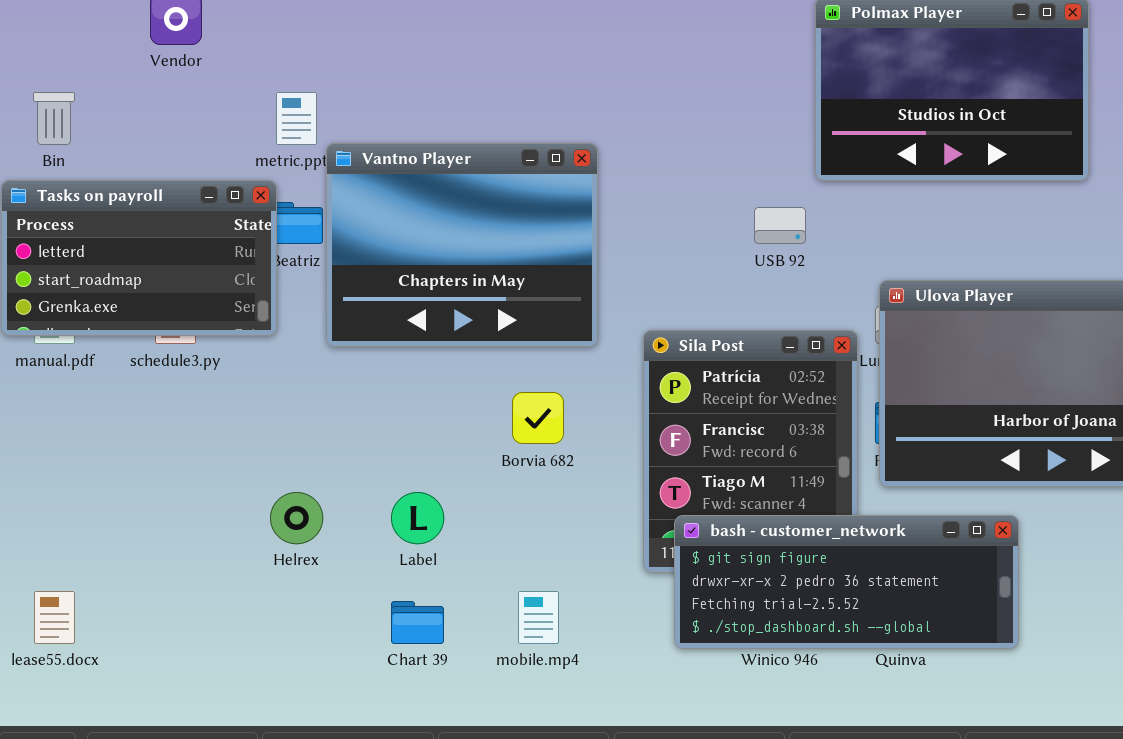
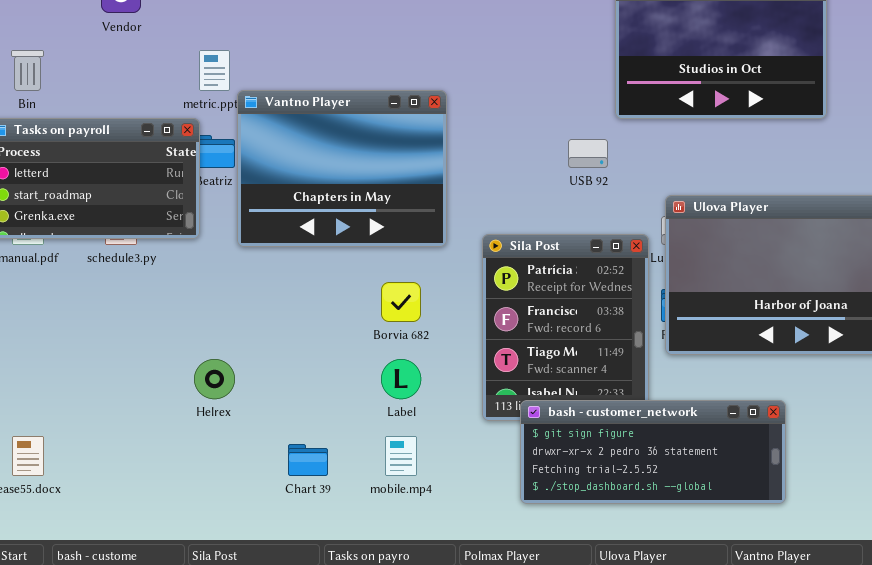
Label: [391,492,444,544] -> [381,359,421,399], moved
bash - customer_network: [674,515,1019,649] -> [520,400,786,504], moved

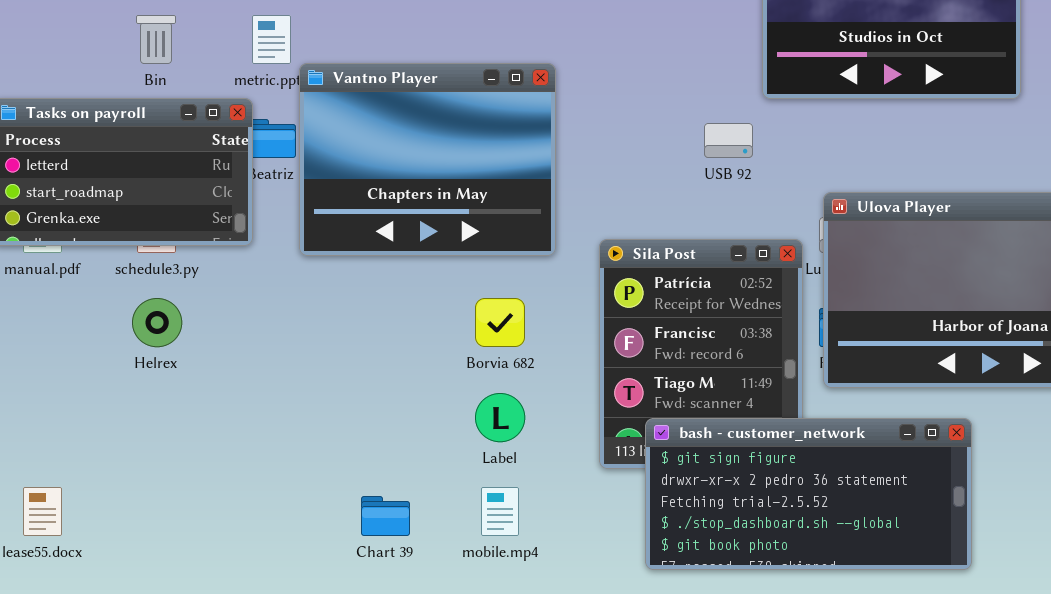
Bin: [11,50,44,91] -> [136,15,176,64], moved
Helrex: [194,359,235,399] -> [132,298,182,347], moved
bash - customer_network: [520,400,786,504] -> [645,418,972,570], resized

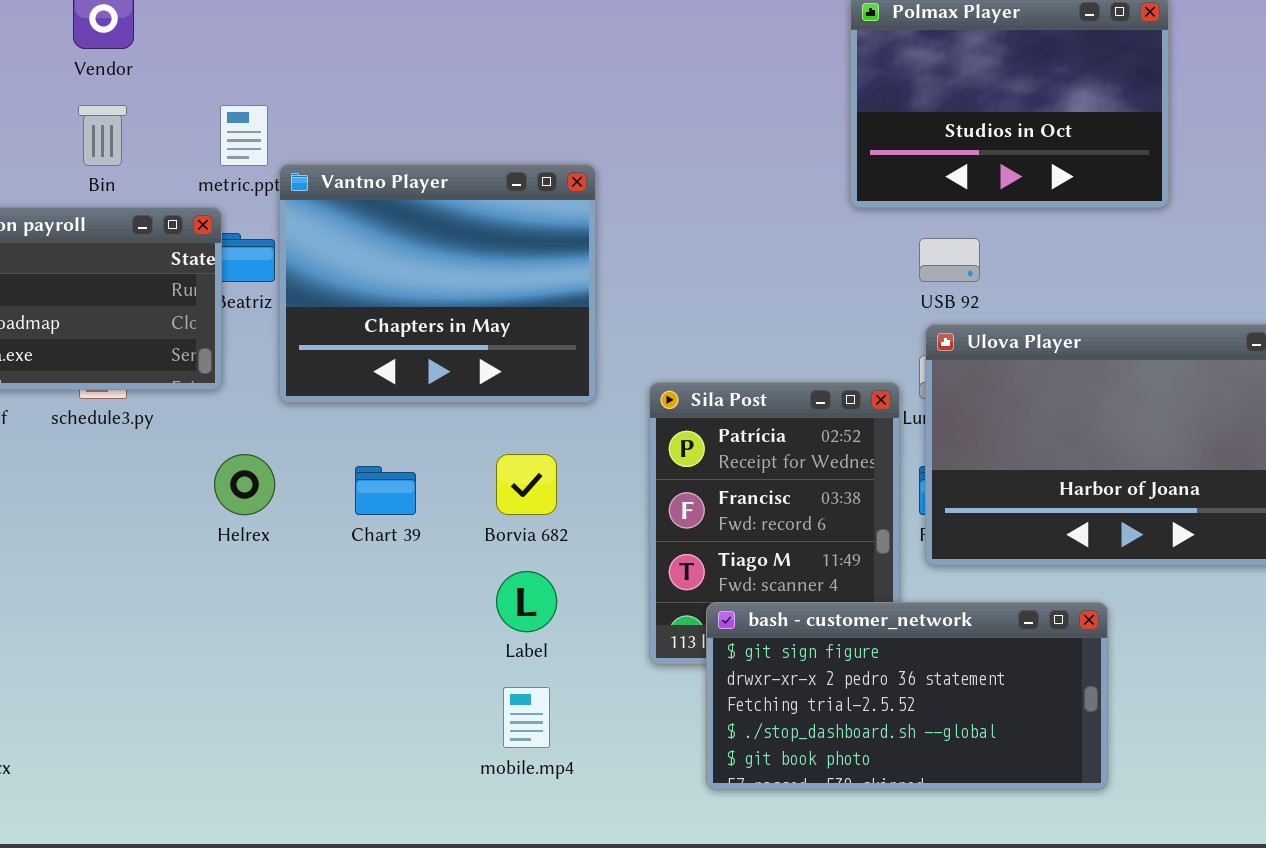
USB 92: [704,123,753,158] -> [919,238,980,282], moved
Helrex: [132,298,182,347] -> [214,454,275,515], moved
Chart 39: [361,496,410,536] -> [355,466,416,515], moved

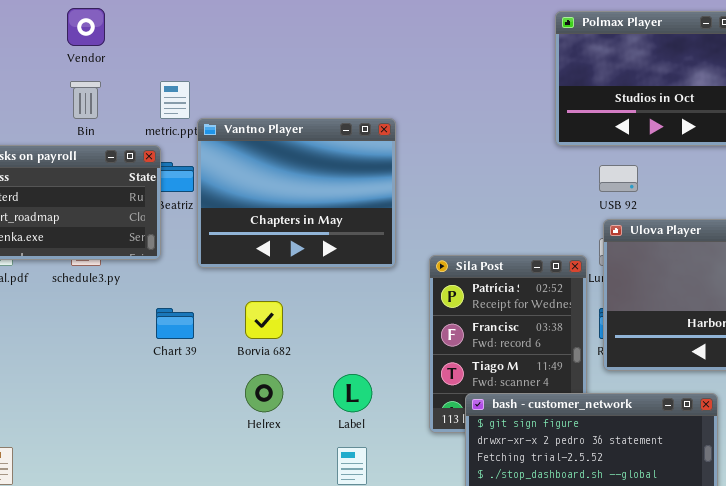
Helrex: [214,454,275,515] -> [245,374,283,412], moved
Borvia 682: [496,454,557,515] -> [245,301,283,339], moved
Chart 39: [355,466,416,515] -> [156,308,194,339], moved

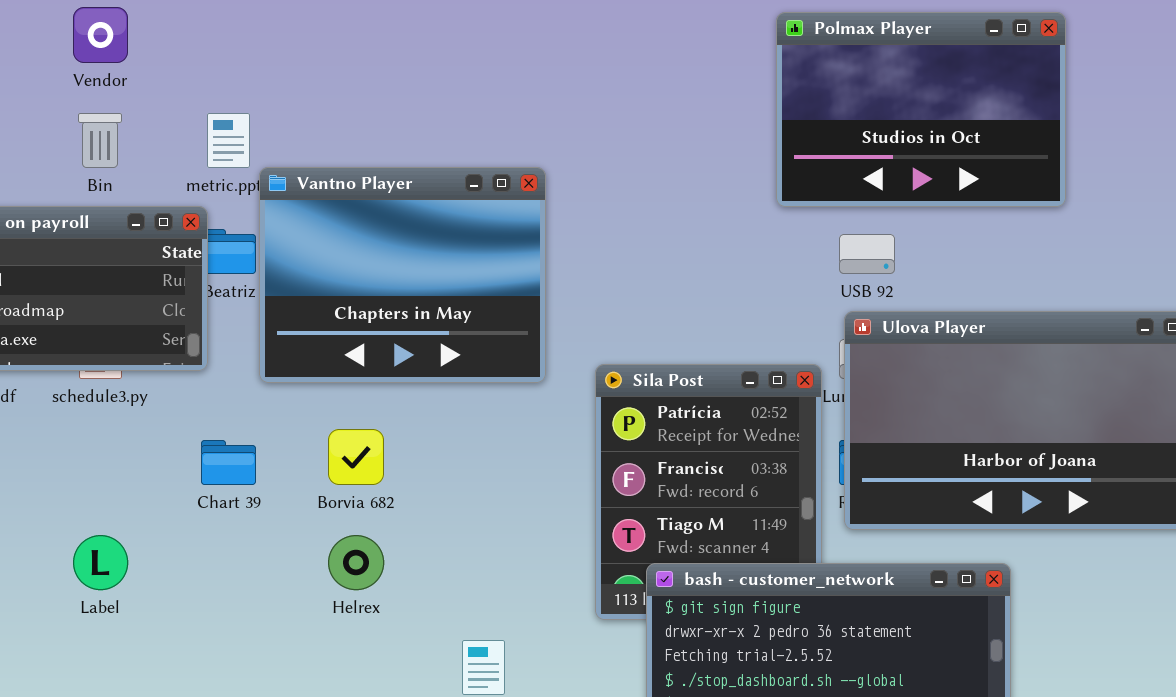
Label: [333,374,372,412] -> [73,535,128,590], moved

